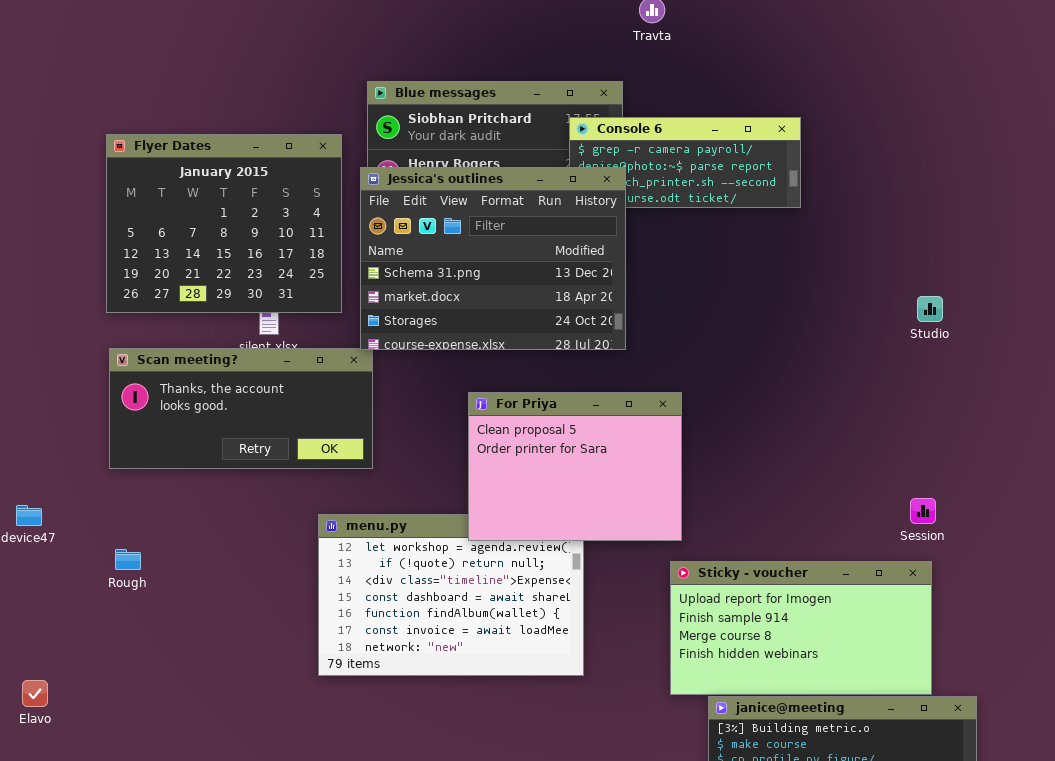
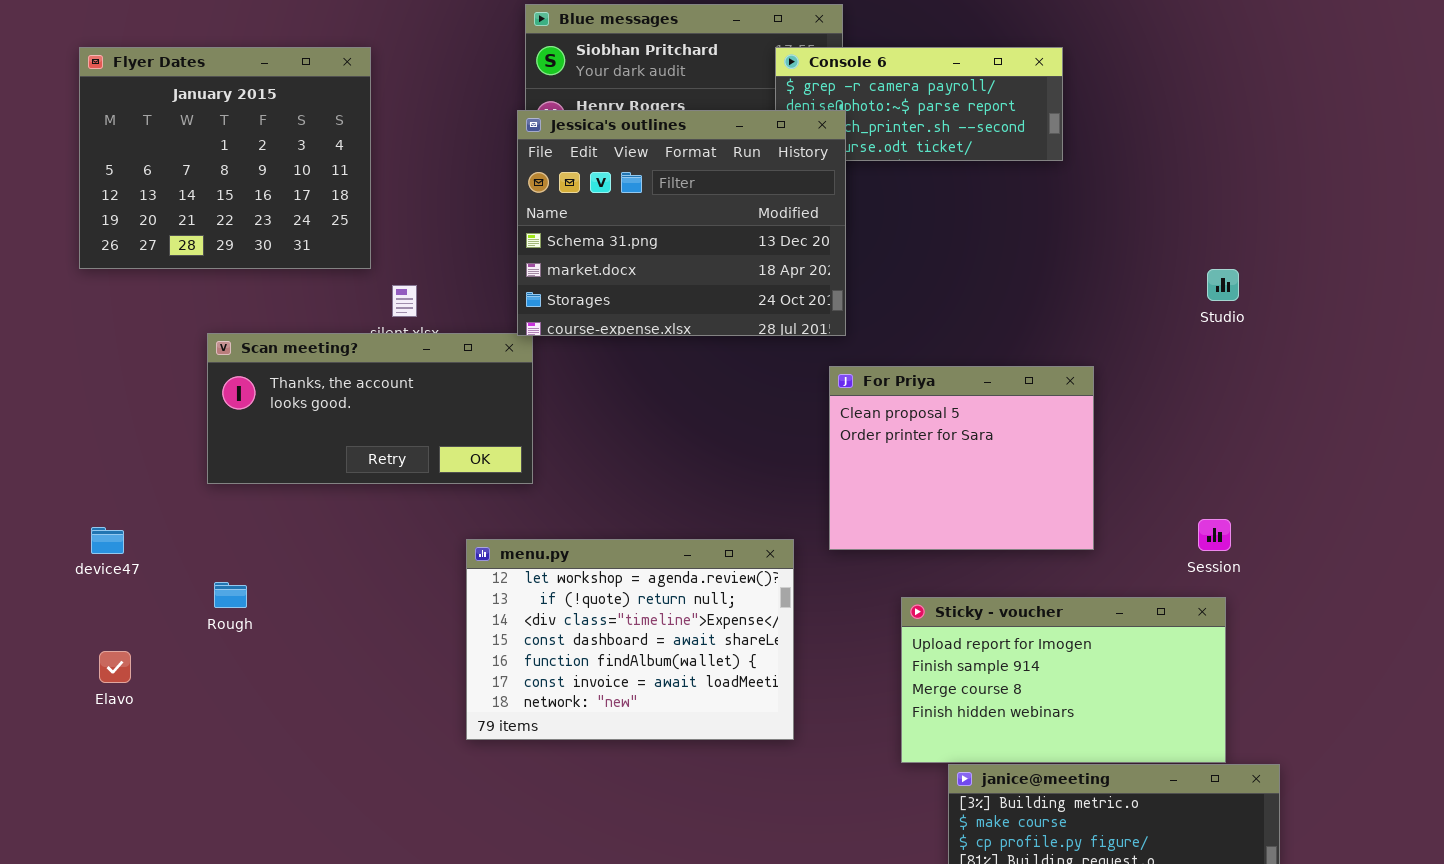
Flyer Dates: [106,134,342,313] -> [79,47,371,269], moved
For Priya: [468,392,682,541] -> [829,366,1094,550], moved
Elavo: [22,680,48,707] -> [99,651,131,683], moved

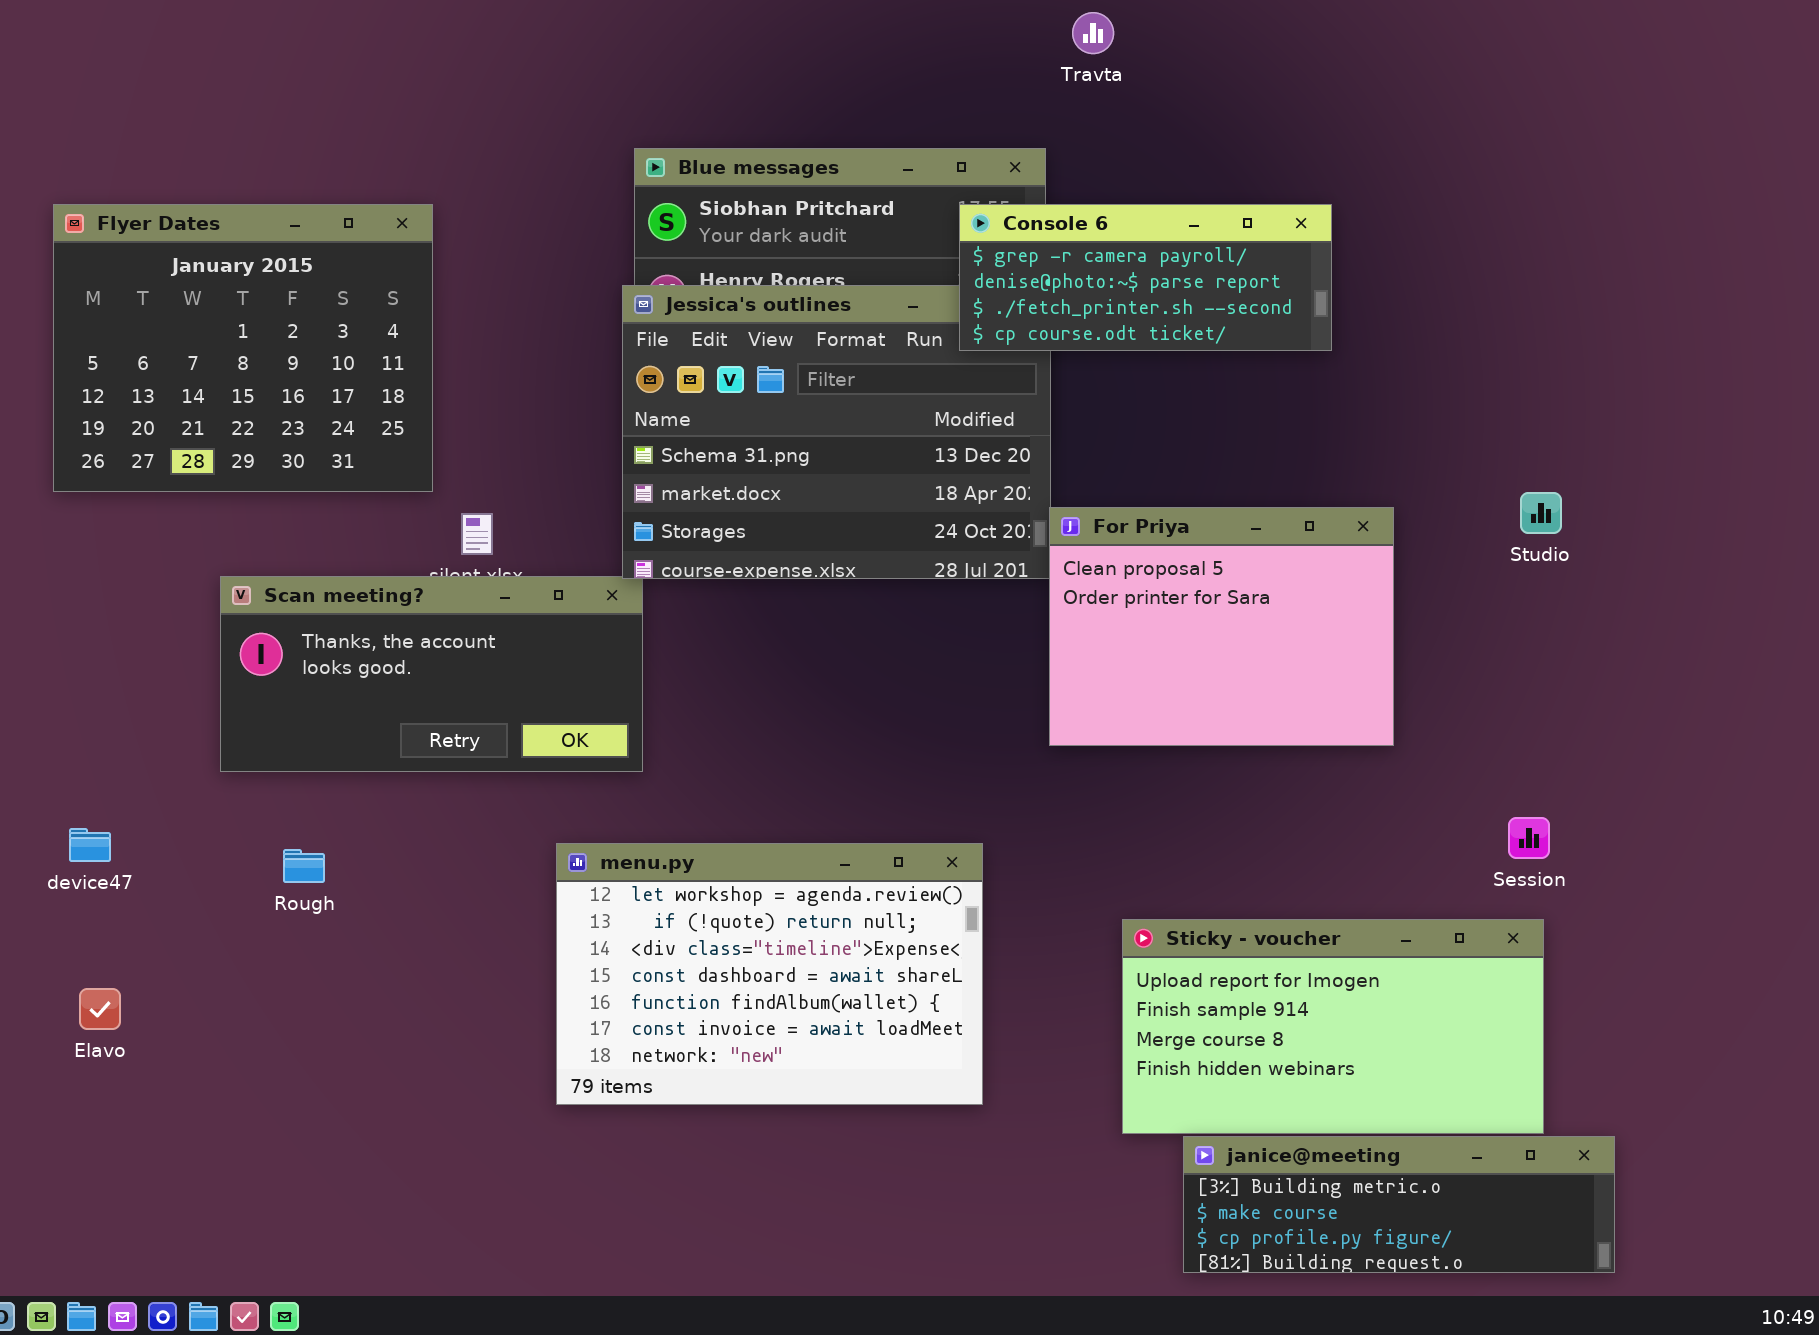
Console 6: [775,47,1063,161] -> [959,204,1332,351], raised
For Priya: [829,366,1094,550] -> [1049,507,1394,746], moved
Rough: [214,582,247,608] -> [283,849,325,883], moved

